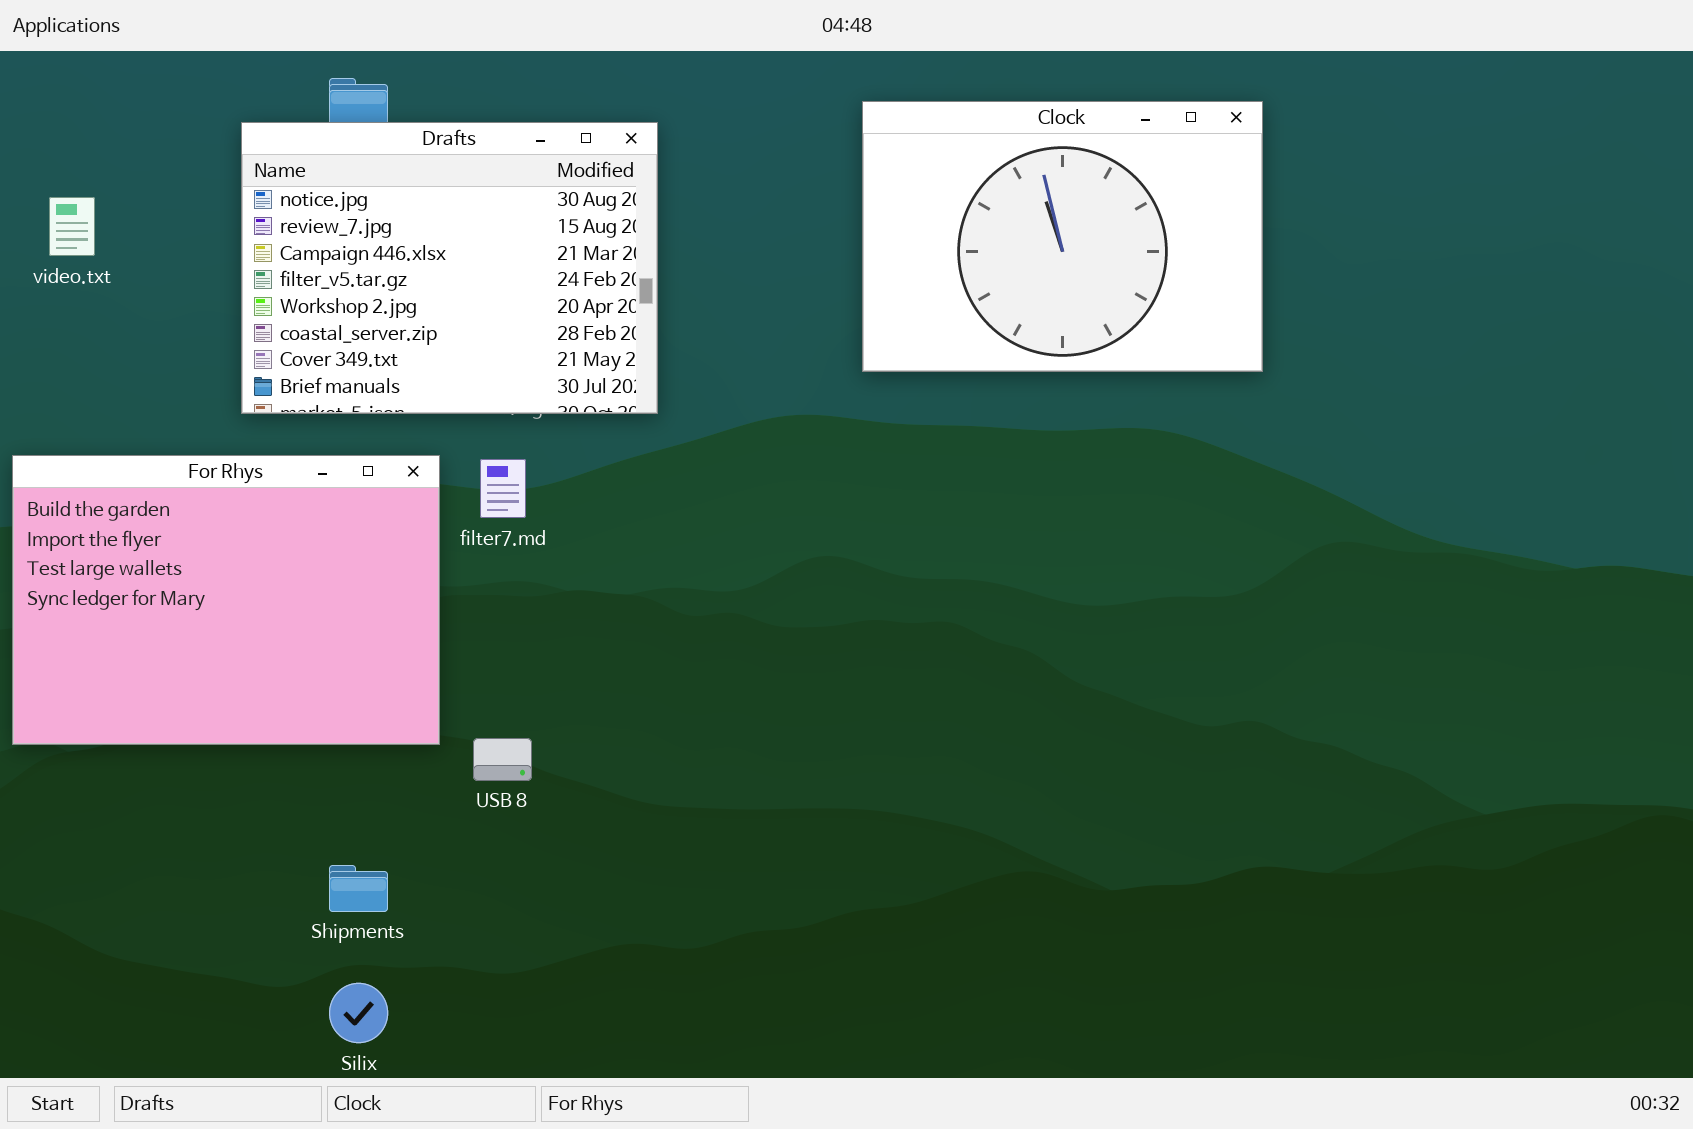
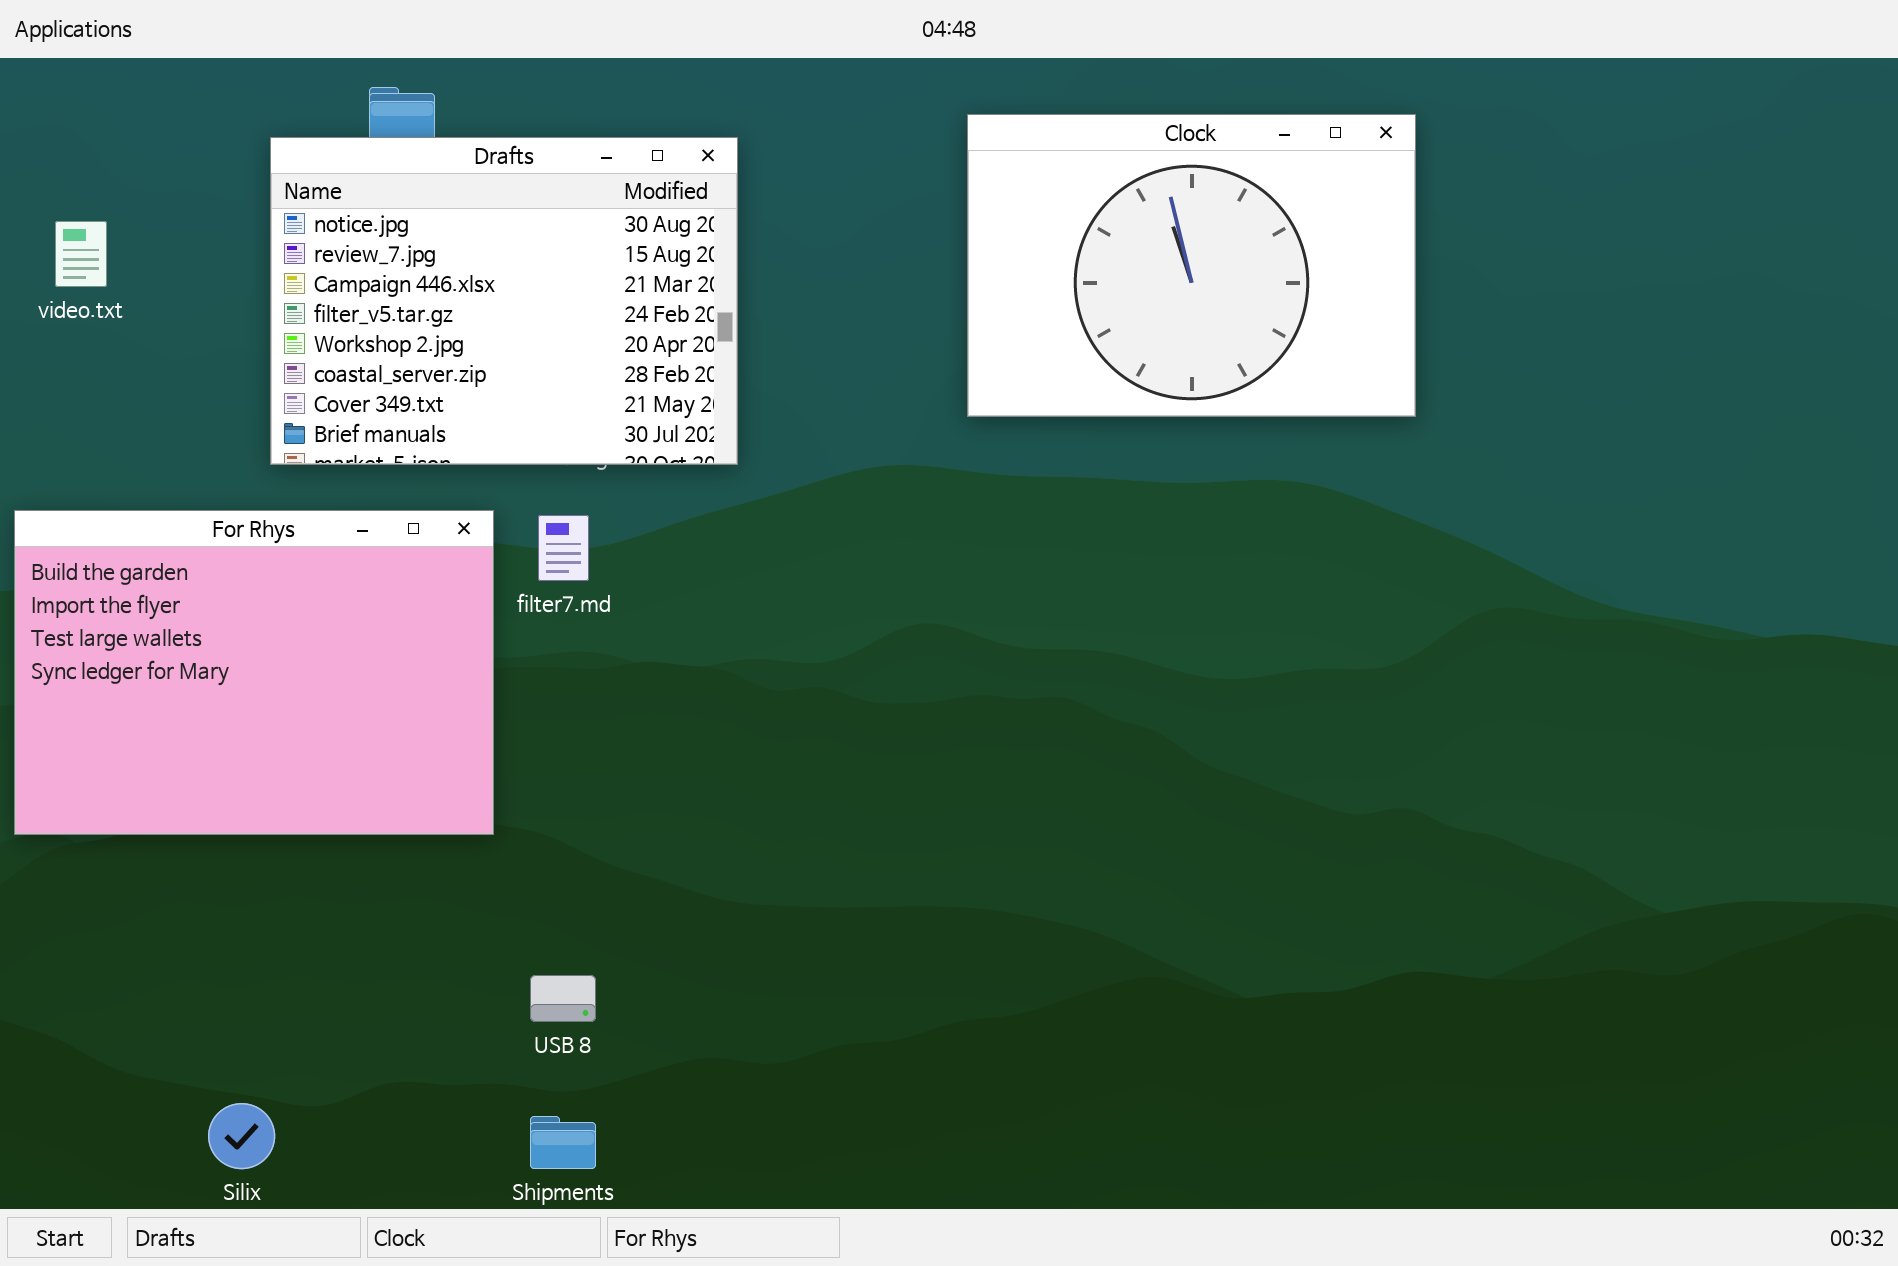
USB 8: [473,738,532,781] -> [530,975,596,1022], moved
Shipments: [329,865,388,912] -> [530,1116,596,1169], moved
Silix: [329,983,388,1043] -> [208,1103,275,1169], moved

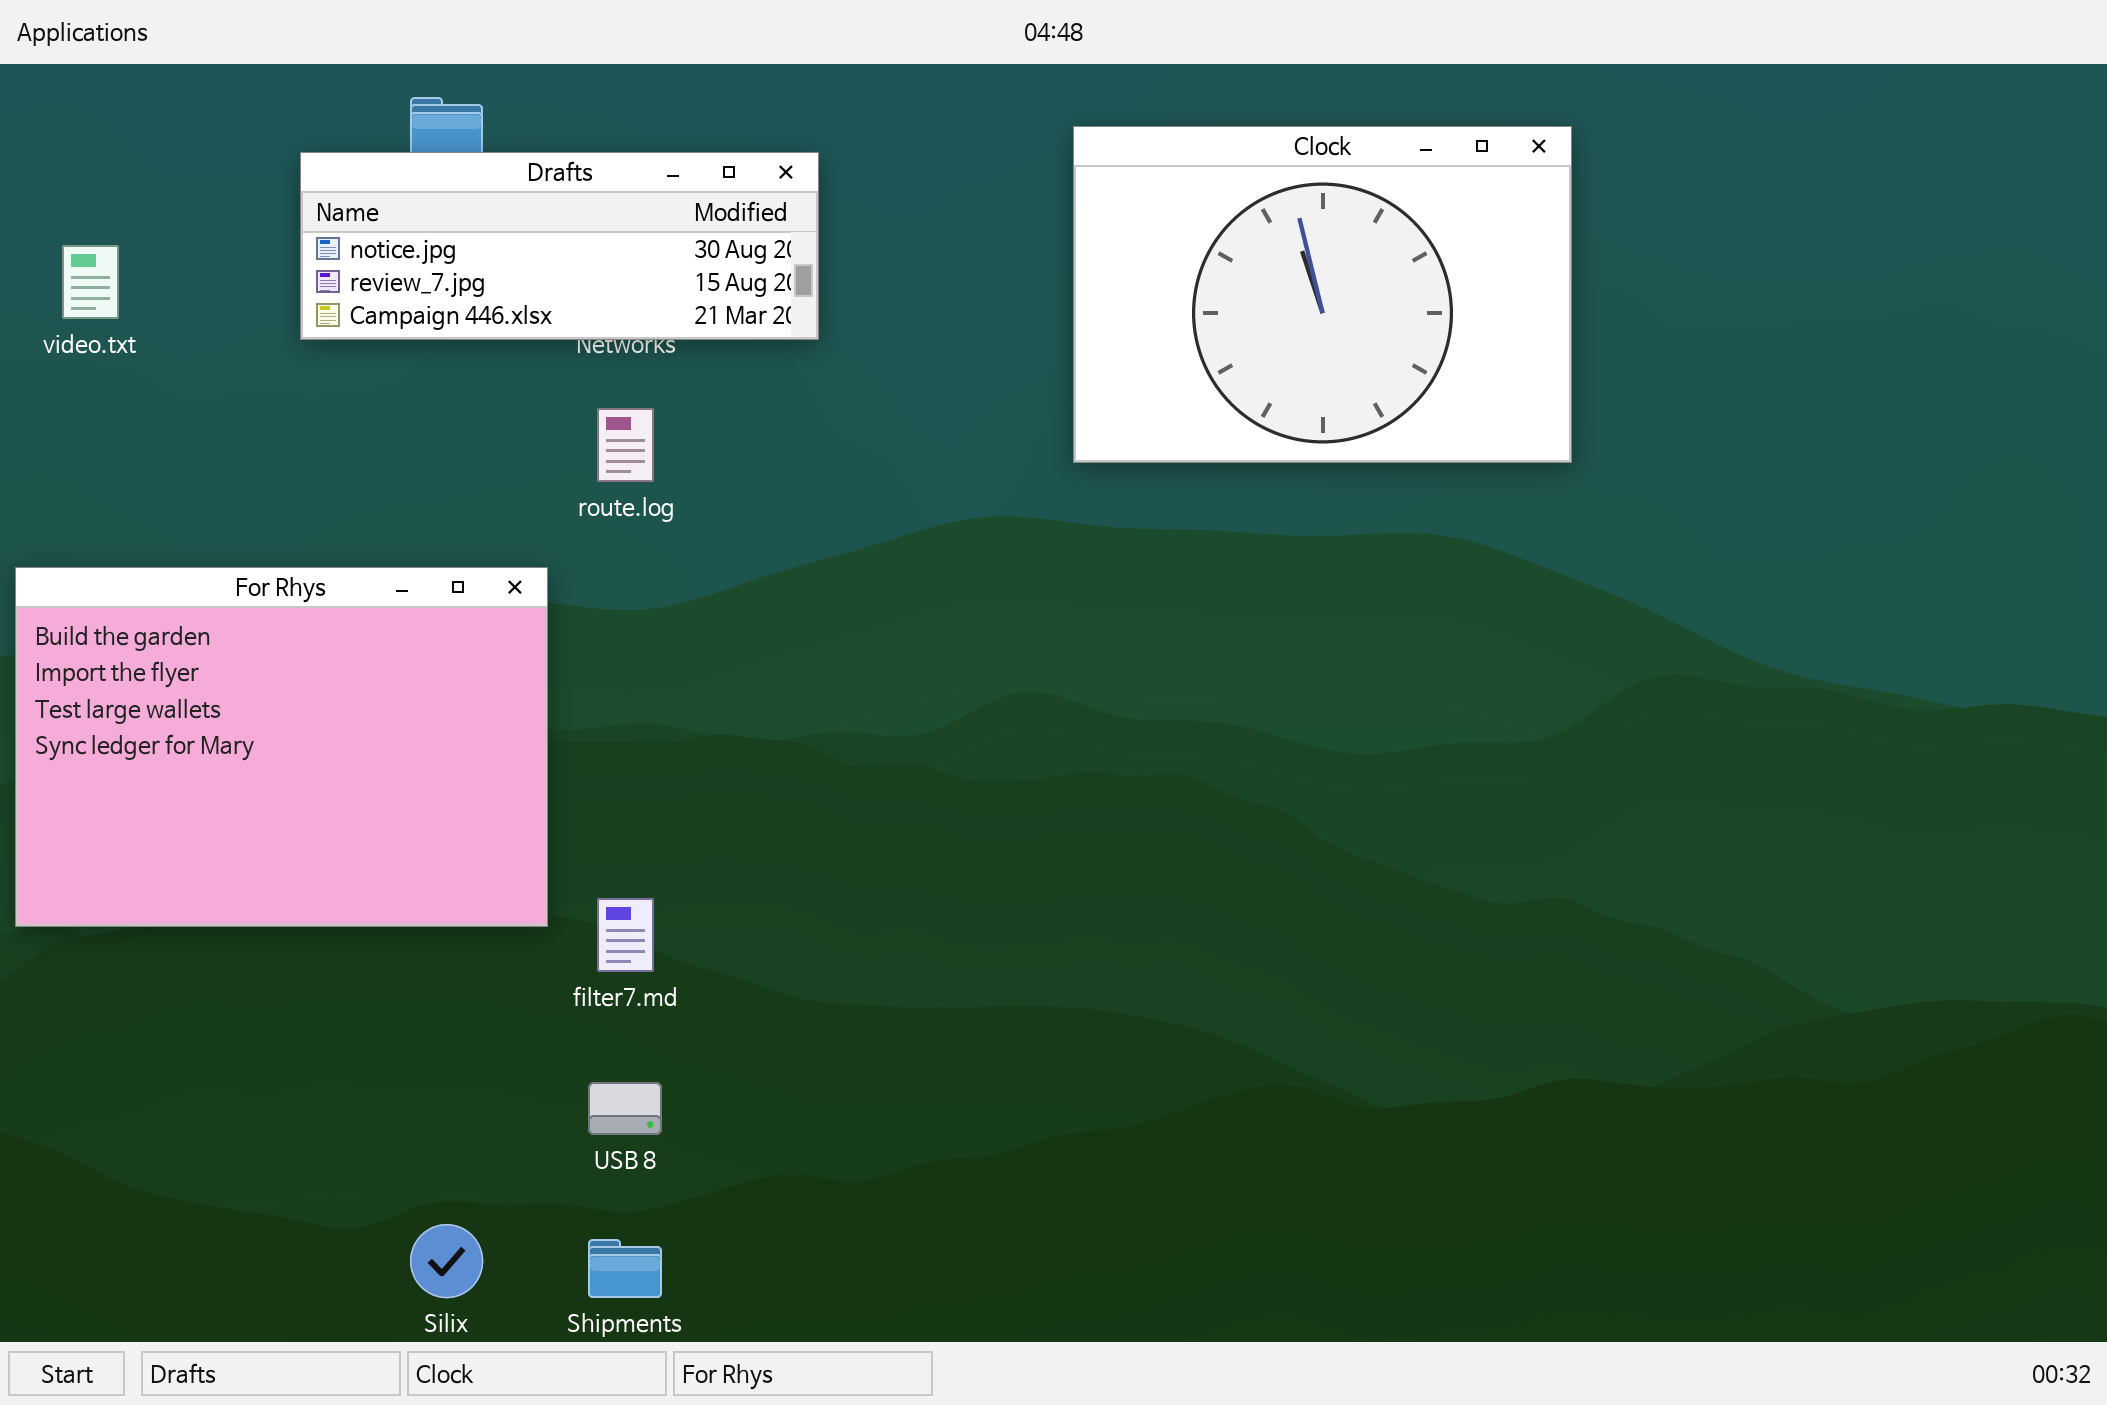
Drafts: [270,137,738,465] -> [300,152,819,340], resized
filter7.md: [538,515,589,581] -> [597,898,654,972], moved
Silix: [208,1103,275,1169] -> [410,1224,483,1298], moved

